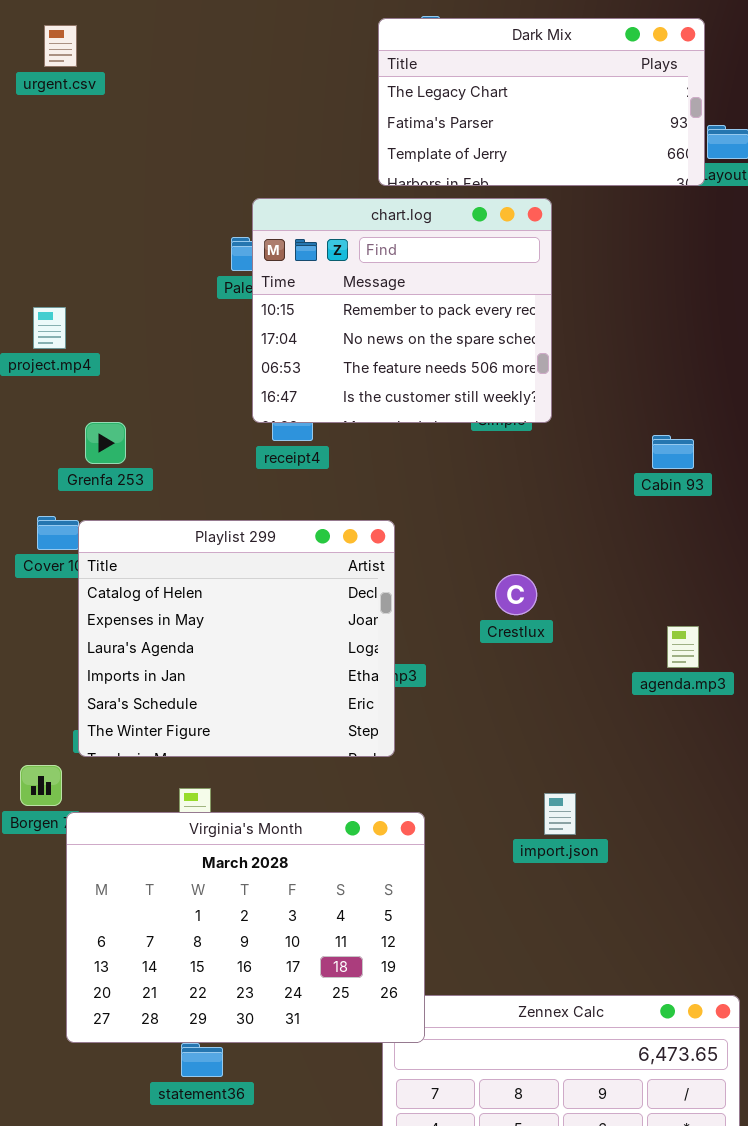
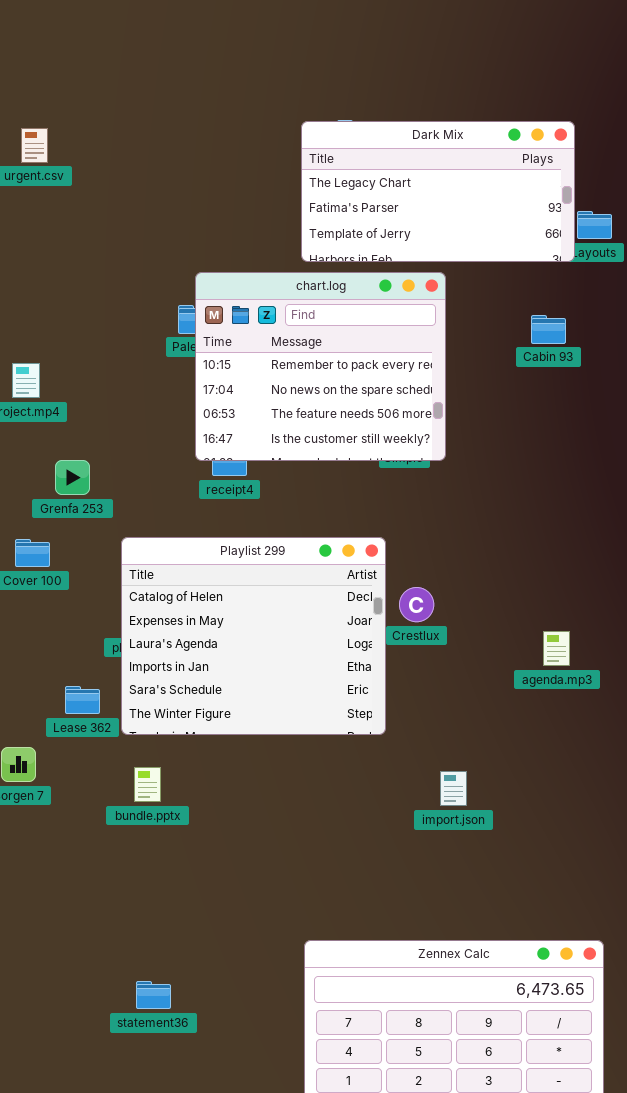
Cabin 93: [652,435,694,469] -> [531,315,566,344], moved
Playlist 299: [78,520,395,757] -> [121,537,386,735], moved
Virginia's Month: [66,812,425,1043] -> none, closed

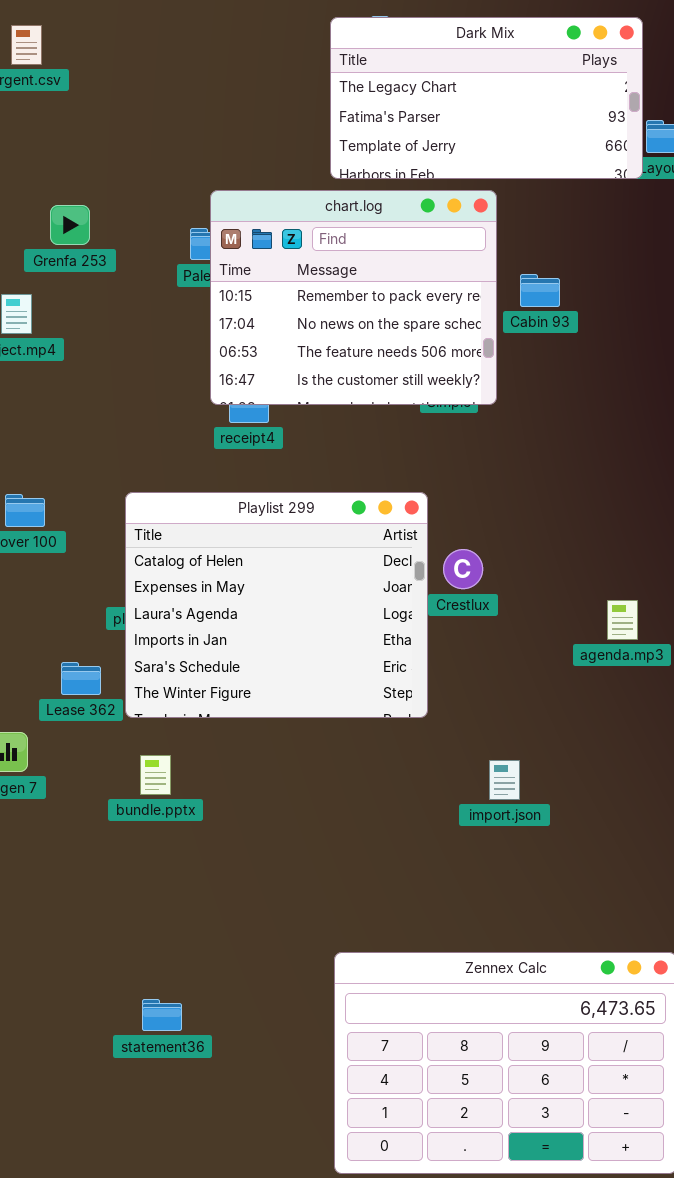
Cabin 93: [531,315,566,344] -> [520,274,560,307], moved
Grenfa 253: [55,460,90,495] -> [50,205,90,245], moved

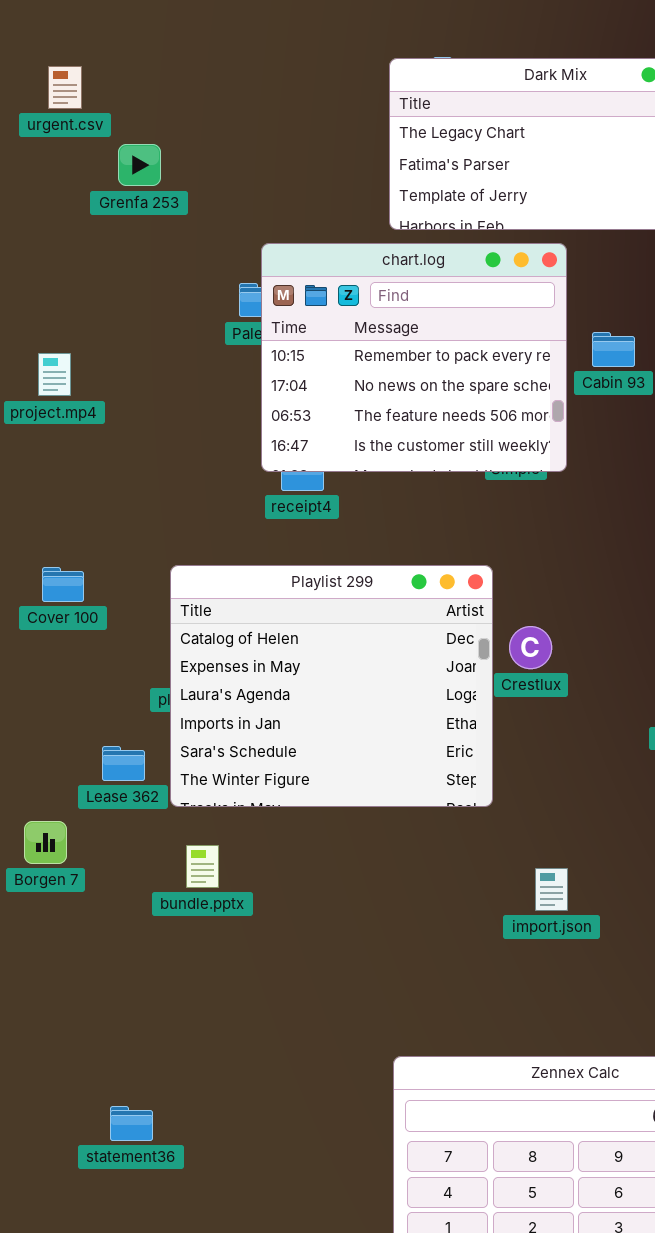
Grenfa 253: [50,205,90,245] -> [118,144,161,186], moved
import.json: [489,760,520,800] -> [535,868,568,911], moved
statement36: [142,999,182,1031] -> [110,1106,153,1141], moved

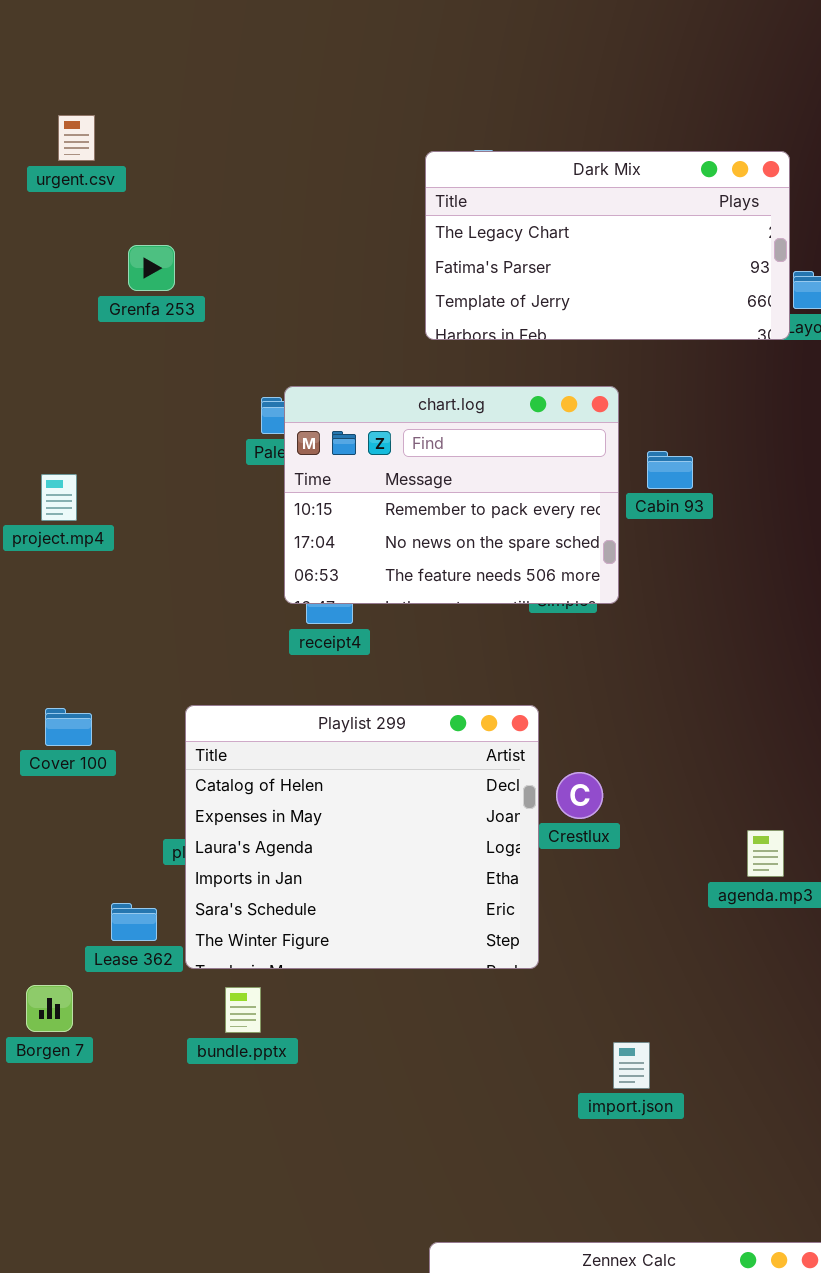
urgent.csv: [48,66,82,109] -> [58,115,95,161], moved
chart.log: [261,243,567,472] -> [284,386,619,604], resized
bundle.pptx: [186,845,219,888] -> [225,987,261,1033], moved
import.json: [535,868,568,911] -> [613,1042,650,1089], moved

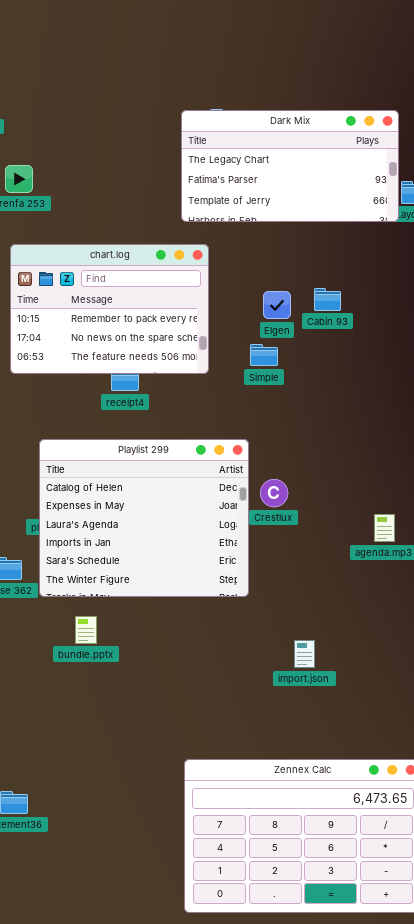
chart.log: [284,386,619,604] -> [10,244,209,374], moved
bundle.pptx: [225,987,261,1033] -> [75,616,97,644], moved

